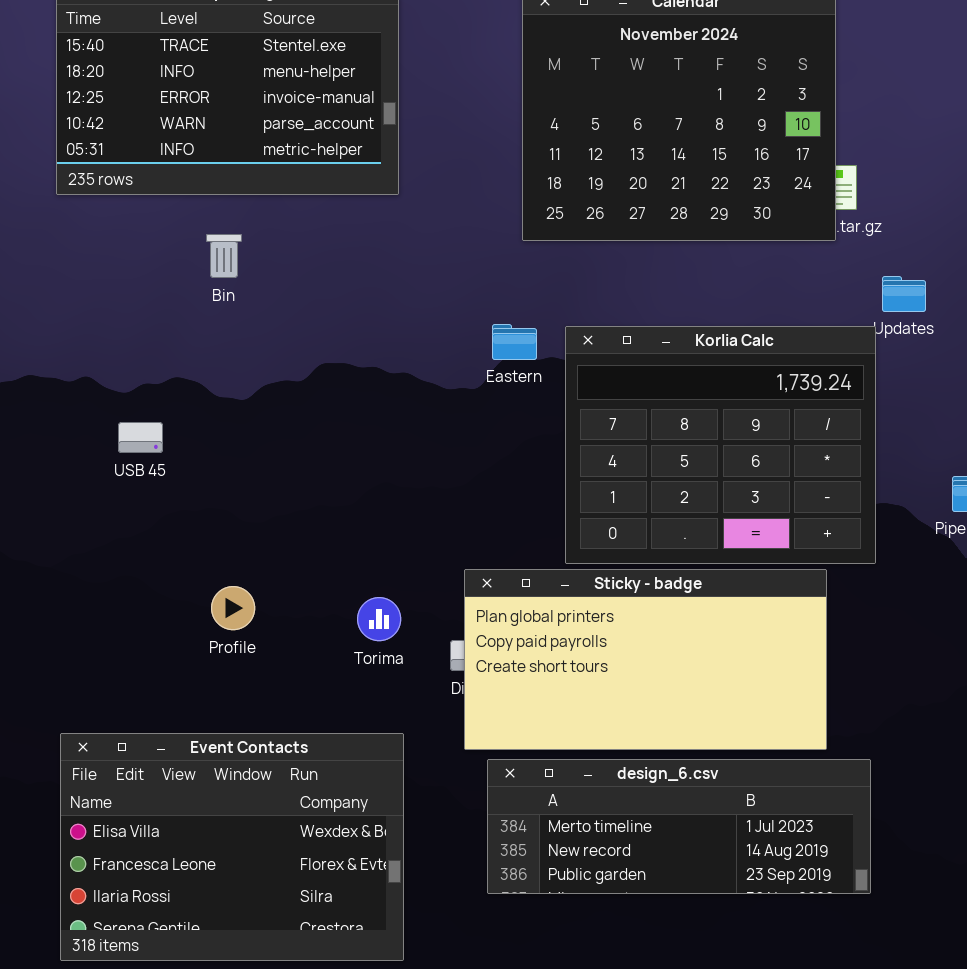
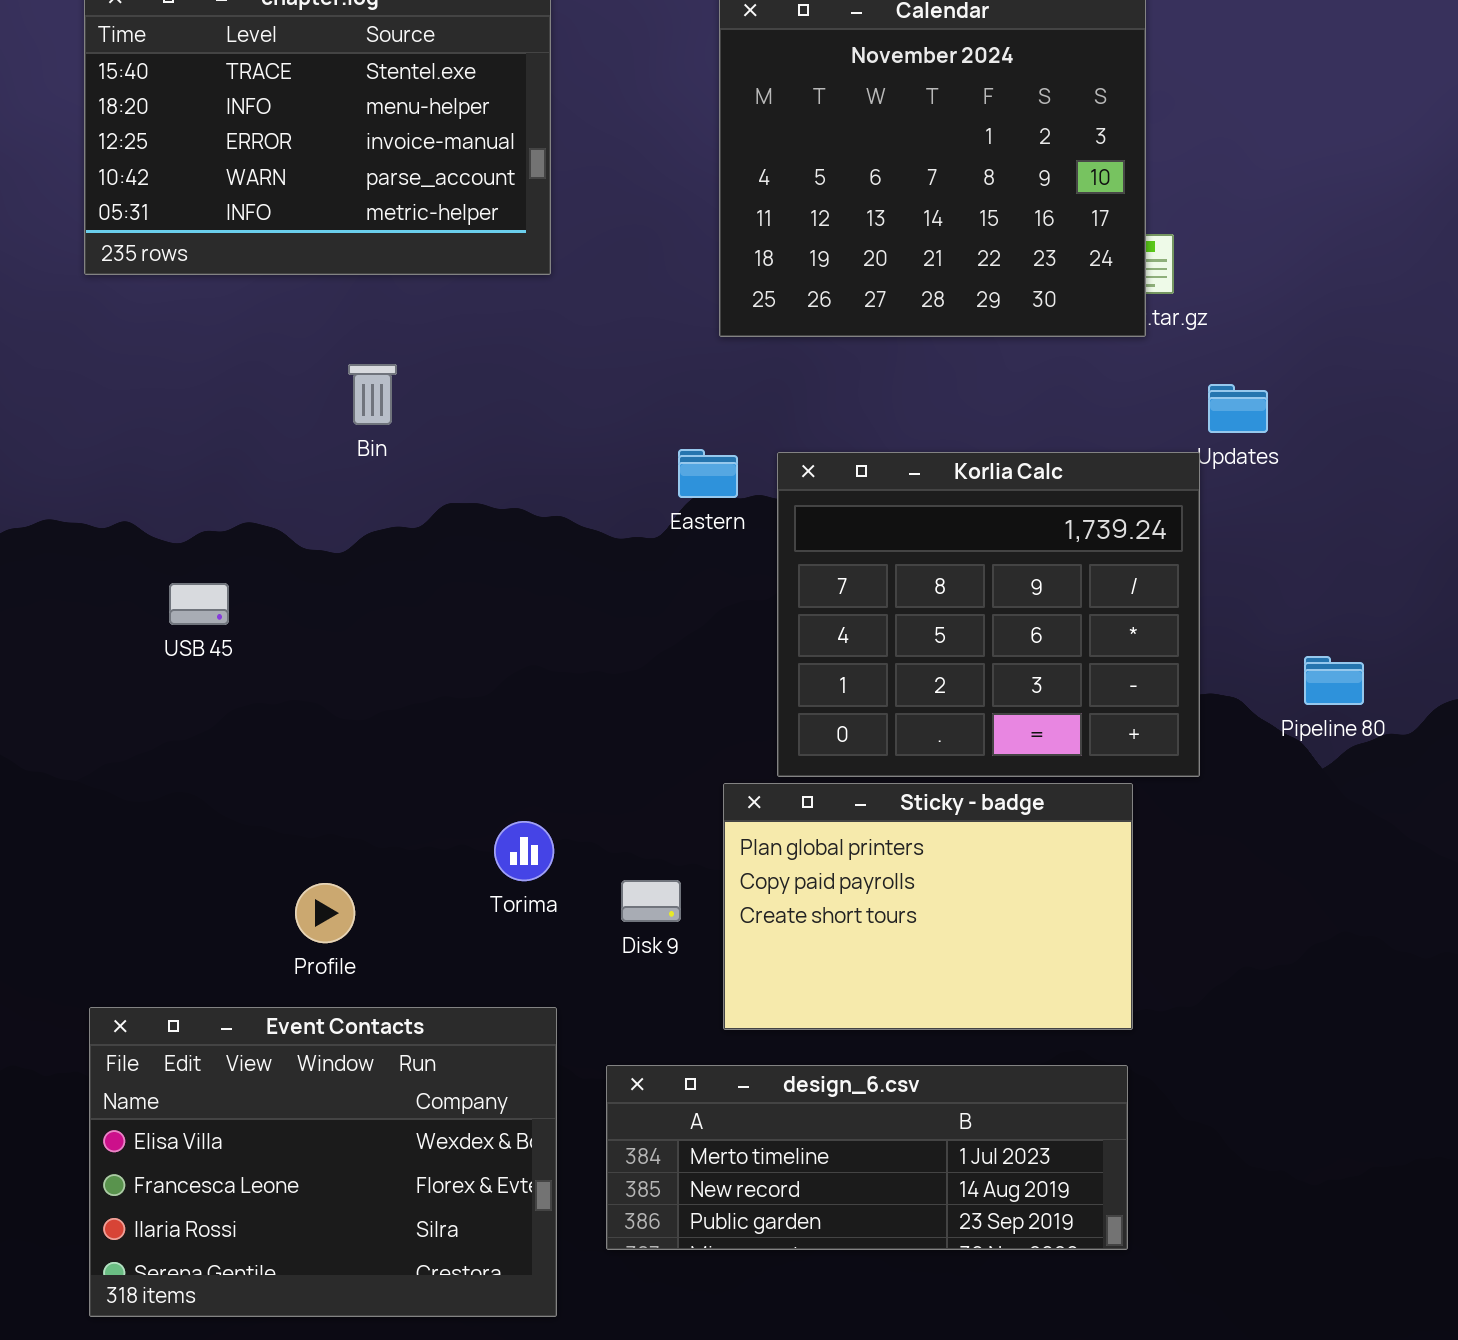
Bin: [206,234,242,278] -> [348,364,397,425], moved
Sticky - badge: [464,569,827,750] -> [723,783,1133,1030], resized
Profile: [211,586,255,630] -> [295,883,355,943], moved
design_6.csv: [487,759,871,894] -> [606,1065,1128,1250], moved

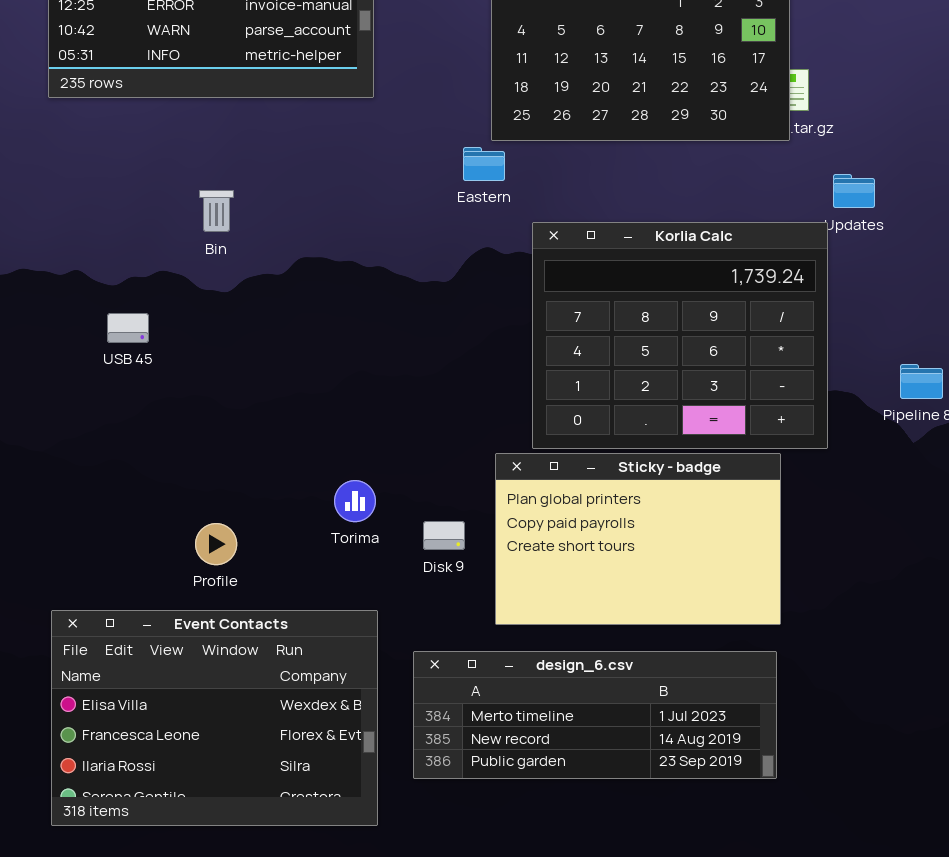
Bin: [348,364,397,425] -> [199,190,234,232], moved
Eastern: [678,449,738,498] -> [463,147,505,181], moved

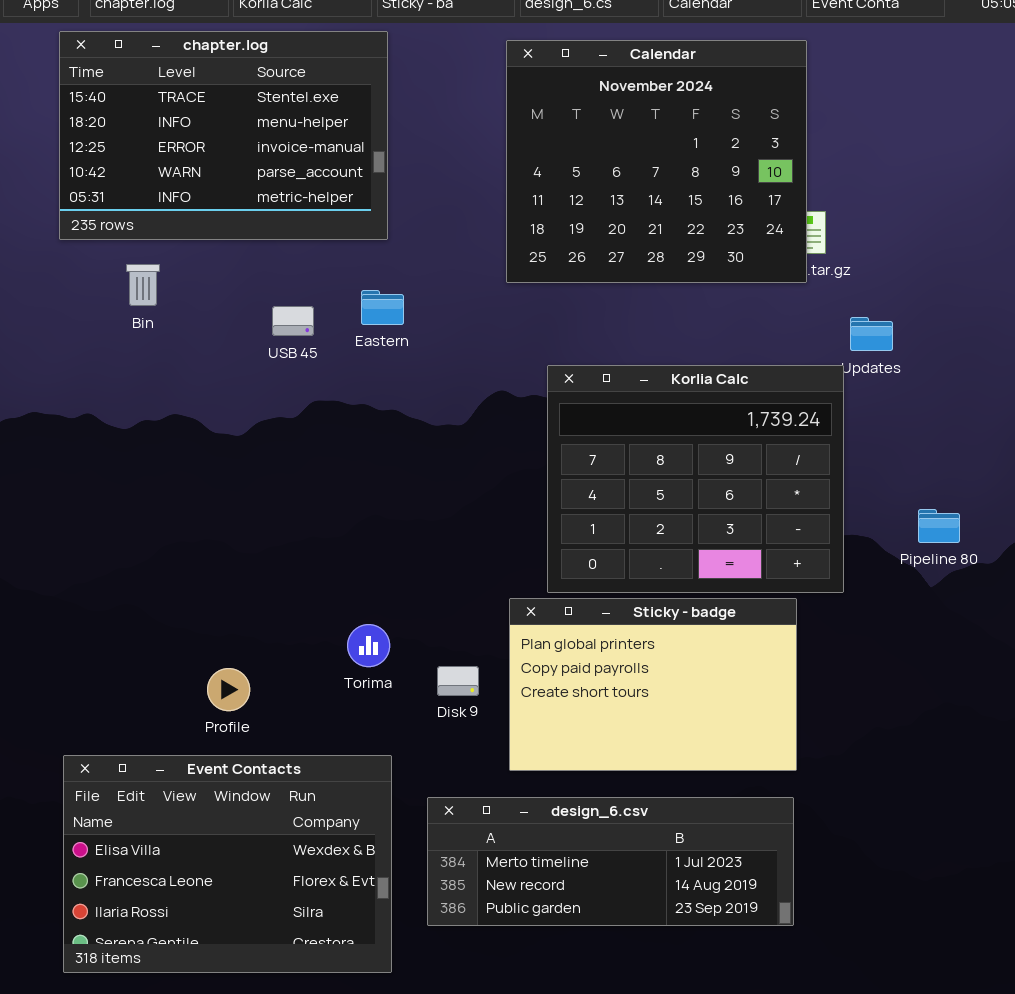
Eastern: [463,147,505,181] -> [361,290,404,325], moved
Bin: [199,190,234,232] -> [126,264,160,306], moved
USB 45: [107,313,149,343] -> [272,306,314,336], moved

